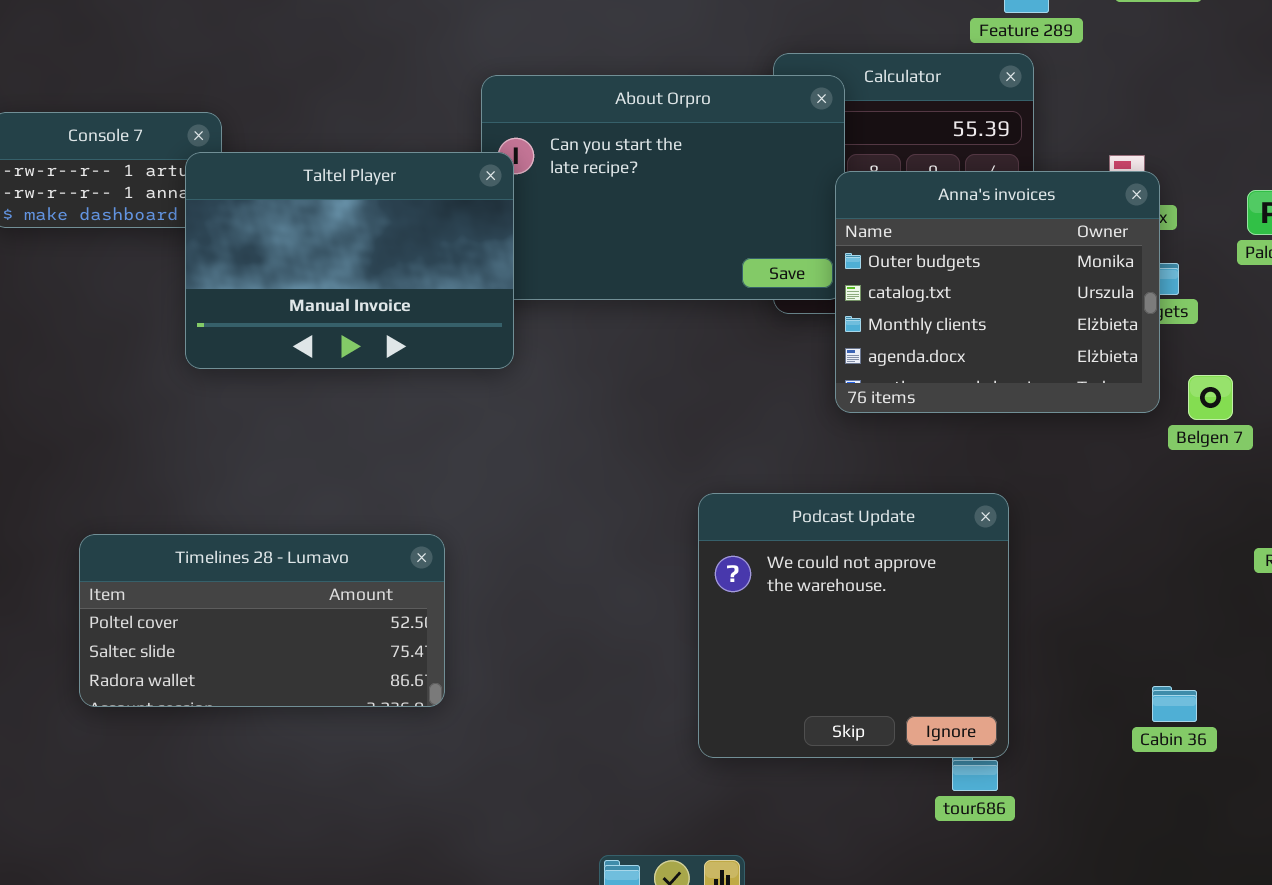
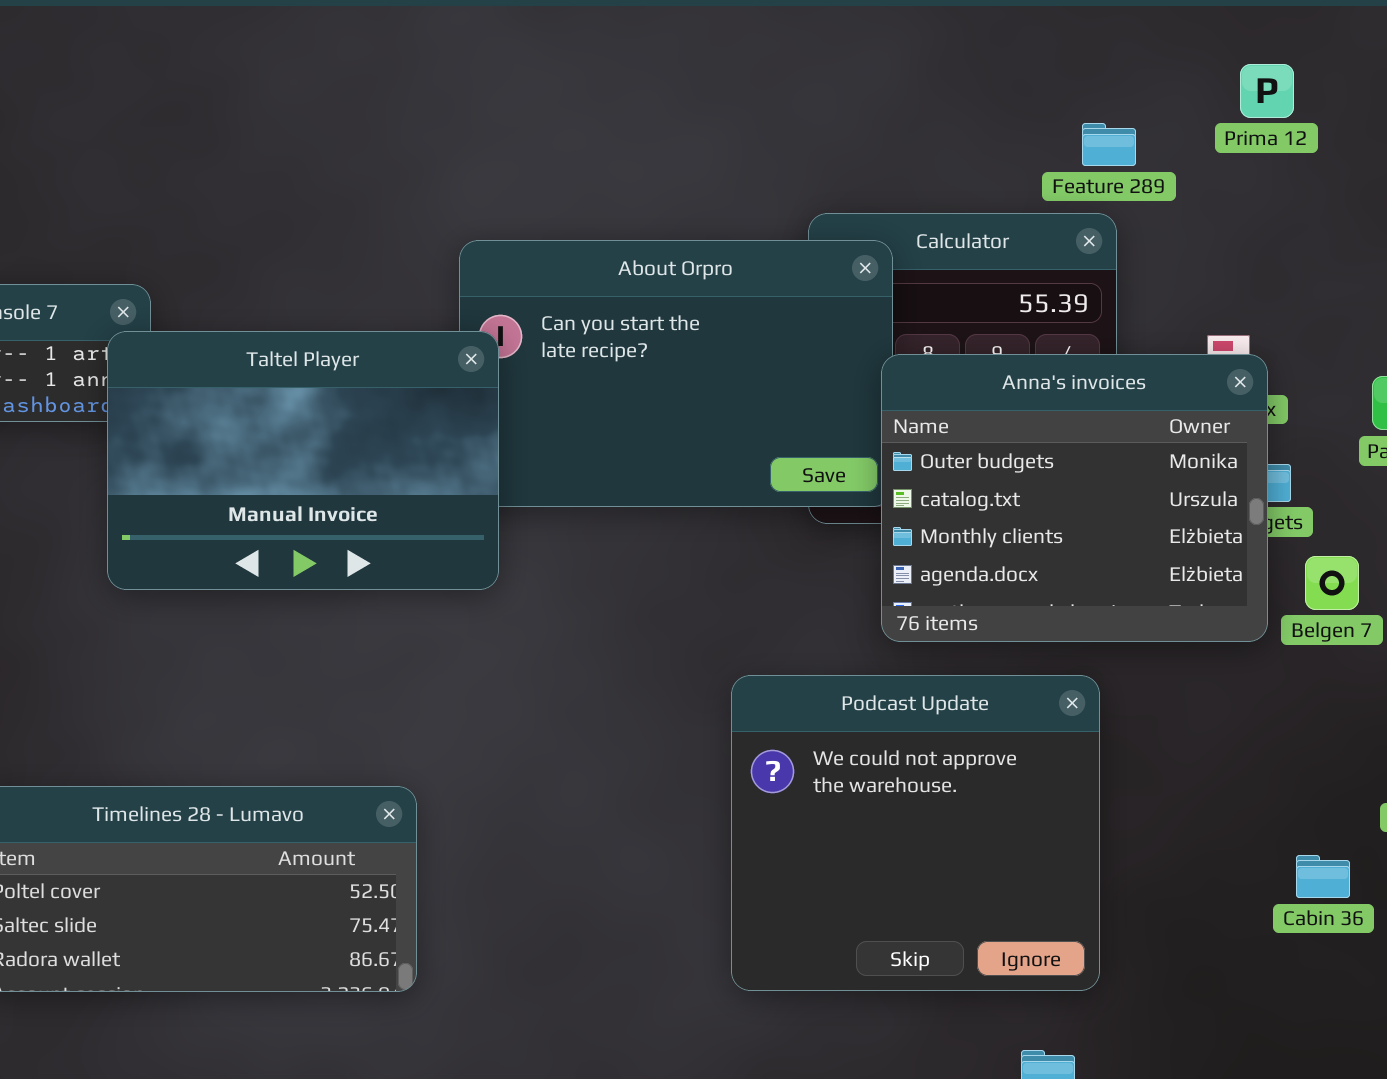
Belgen 7: [1188,375,1233,420] -> [1305,556,1359,610], moved
Podcast Update: [698,493,1009,758] -> [731,675,1100,991], moved
Cabin 36: [1152,686,1197,722] -> [1296,855,1350,898], moved

